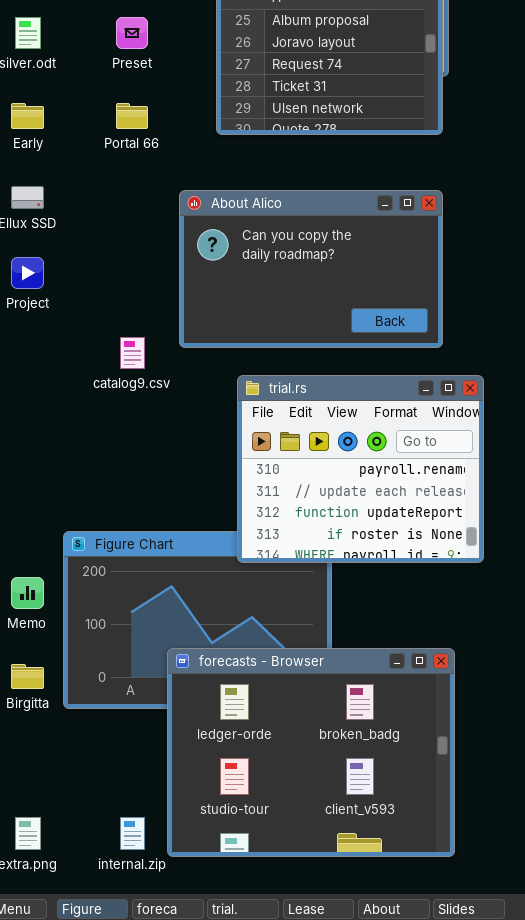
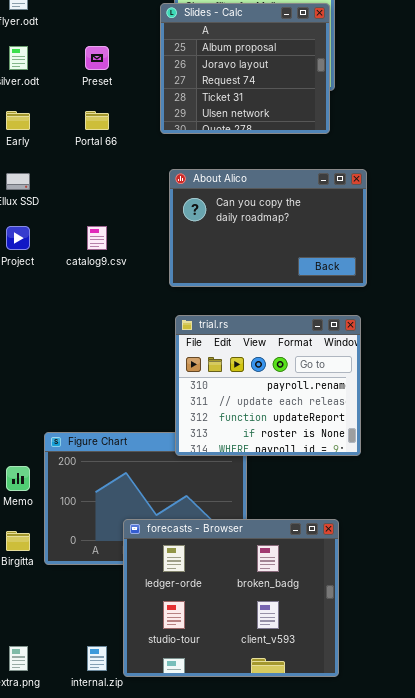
About Alico: [179,190,443,348] -> [169,169,367,287], moved
catalog9.csv: [120,337,145,369] -> [87,226,107,250], moved

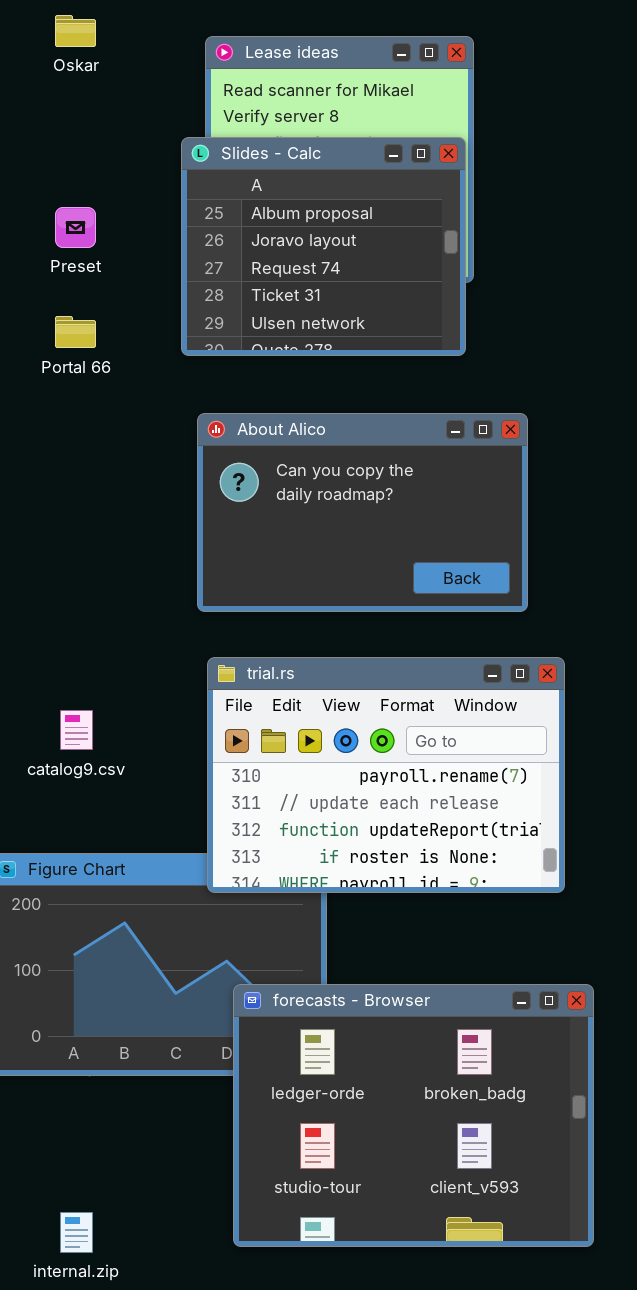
catalog9.csv: [87,226,107,250] -> [60,710,93,750], moved
trial.rs: [175,315,361,456] -> [207,657,565,893], resized
forecasts - Browser: [123,519,339,677] -> [233,984,594,1247], moved

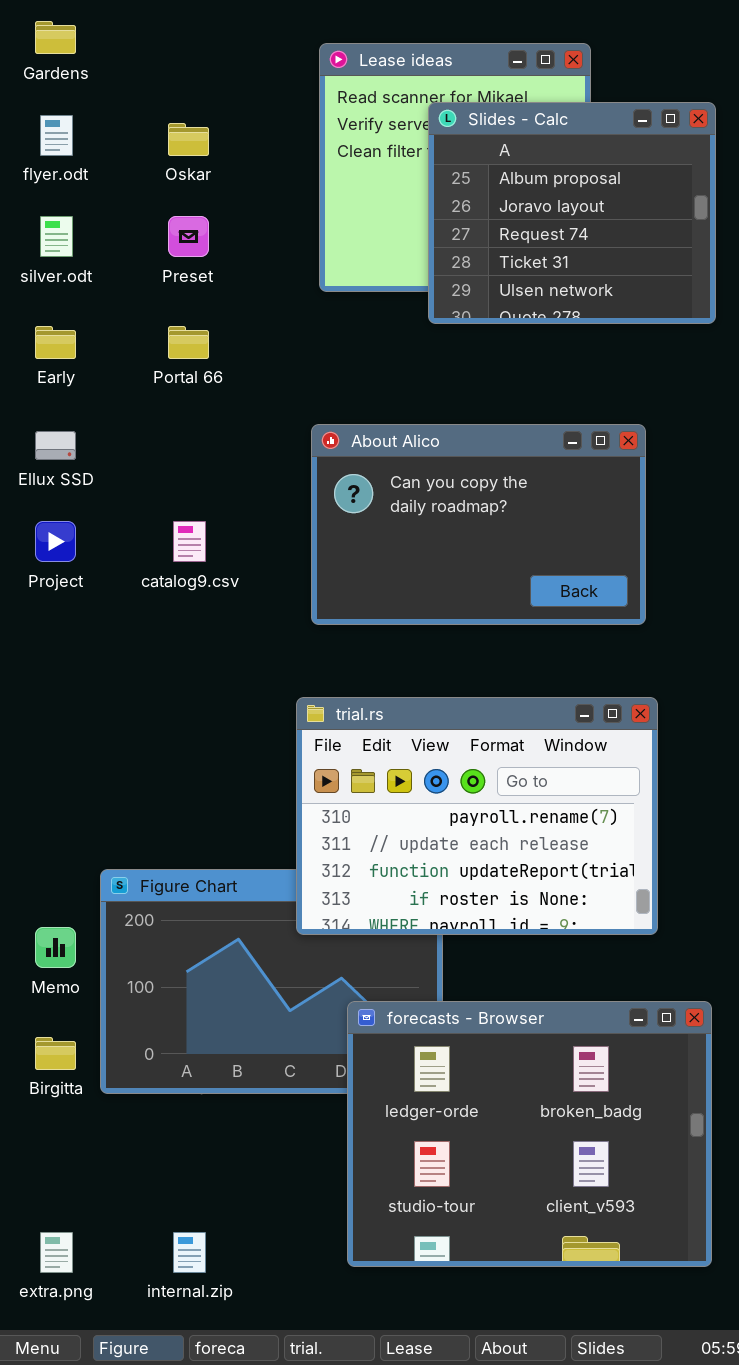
Oskar: [55,15,96,47] -> [168,123,209,156], moved
Slides - Calc: [181,137,466,356] -> [428,102,716,324], moved
trial.rs: [207,657,565,893] -> [296,697,658,935], moved
catalog9.csv: [60,710,93,750] -> [173,521,206,562], moved

